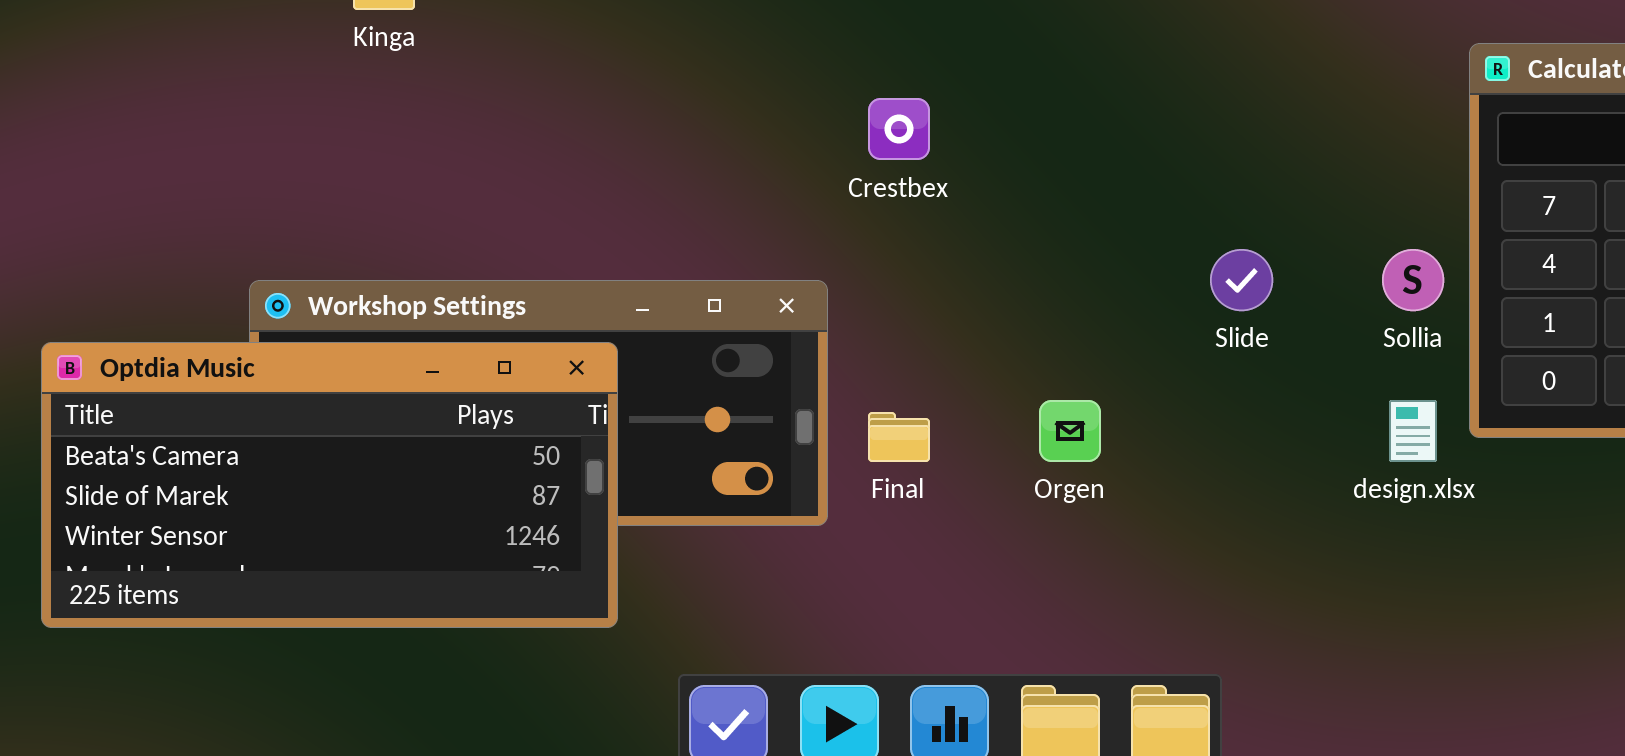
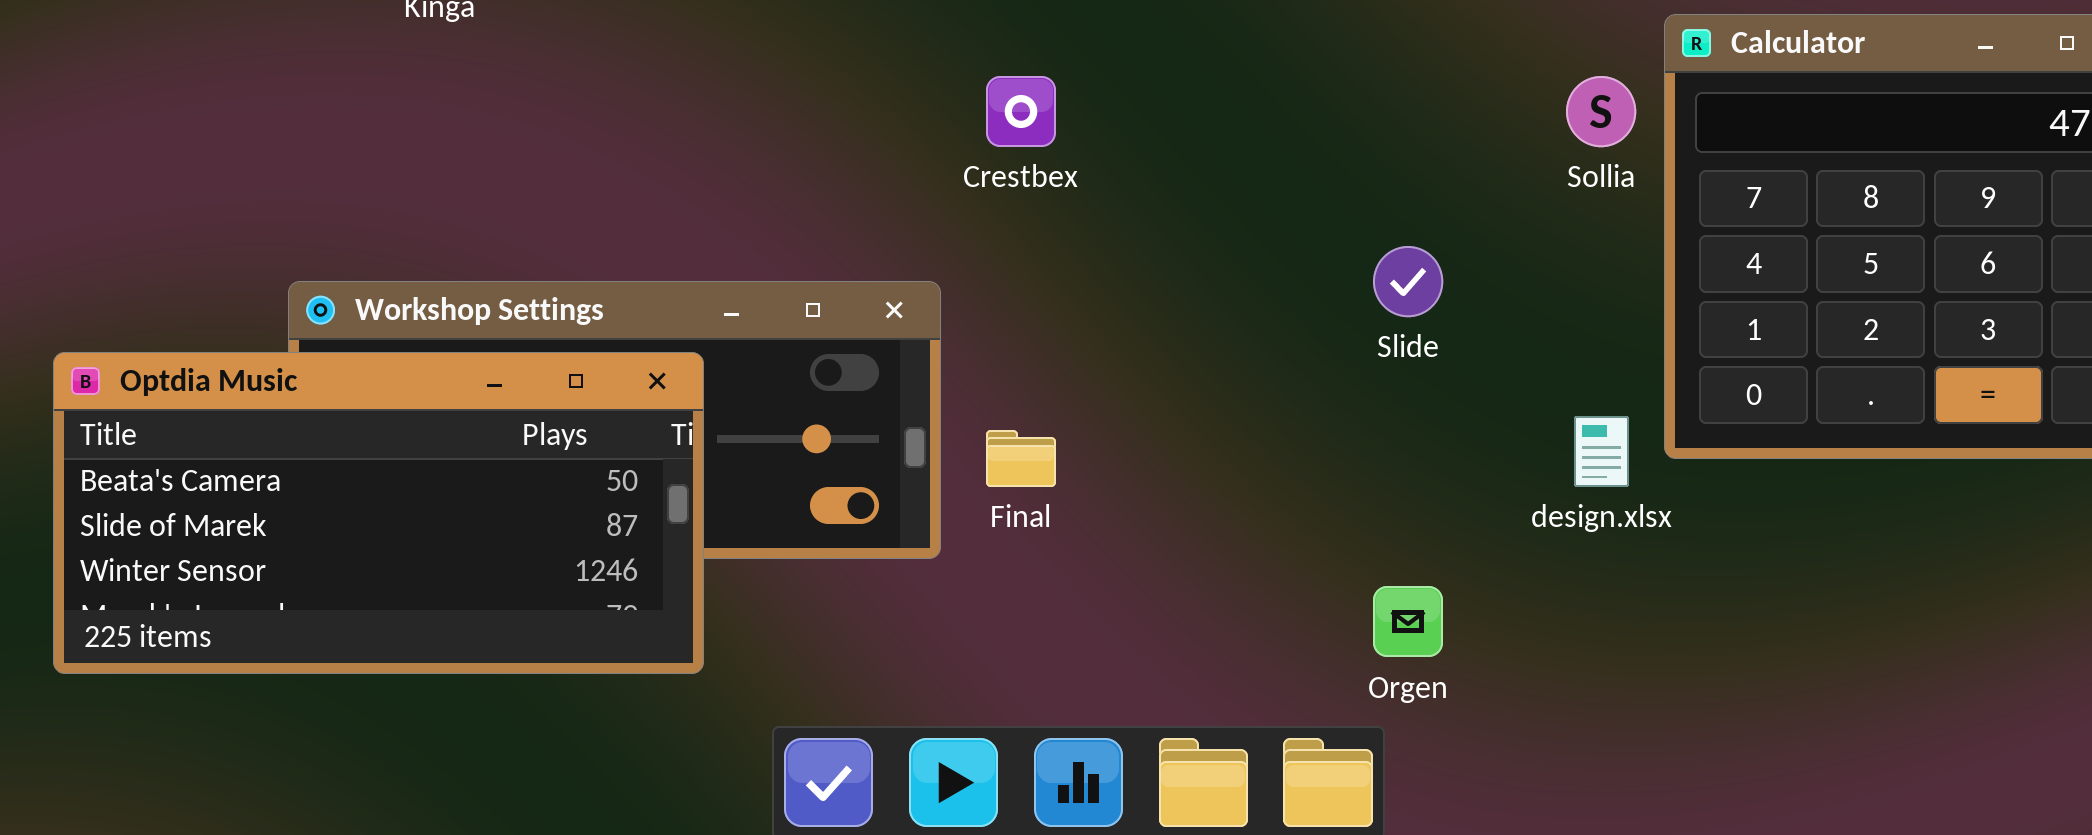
Sollia: [1382,249,1444,311] -> [1566,76,1636,147], moved
Orgen: [1039,400,1101,462] -> [1373,586,1443,657], moved

